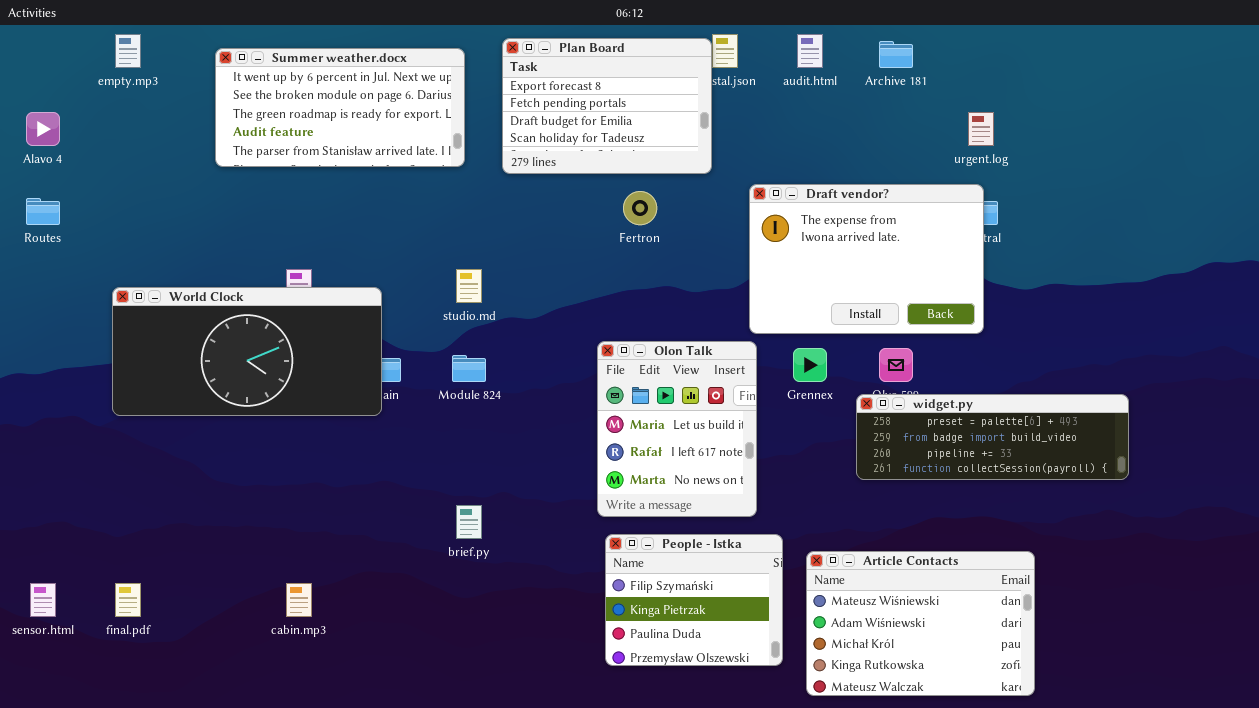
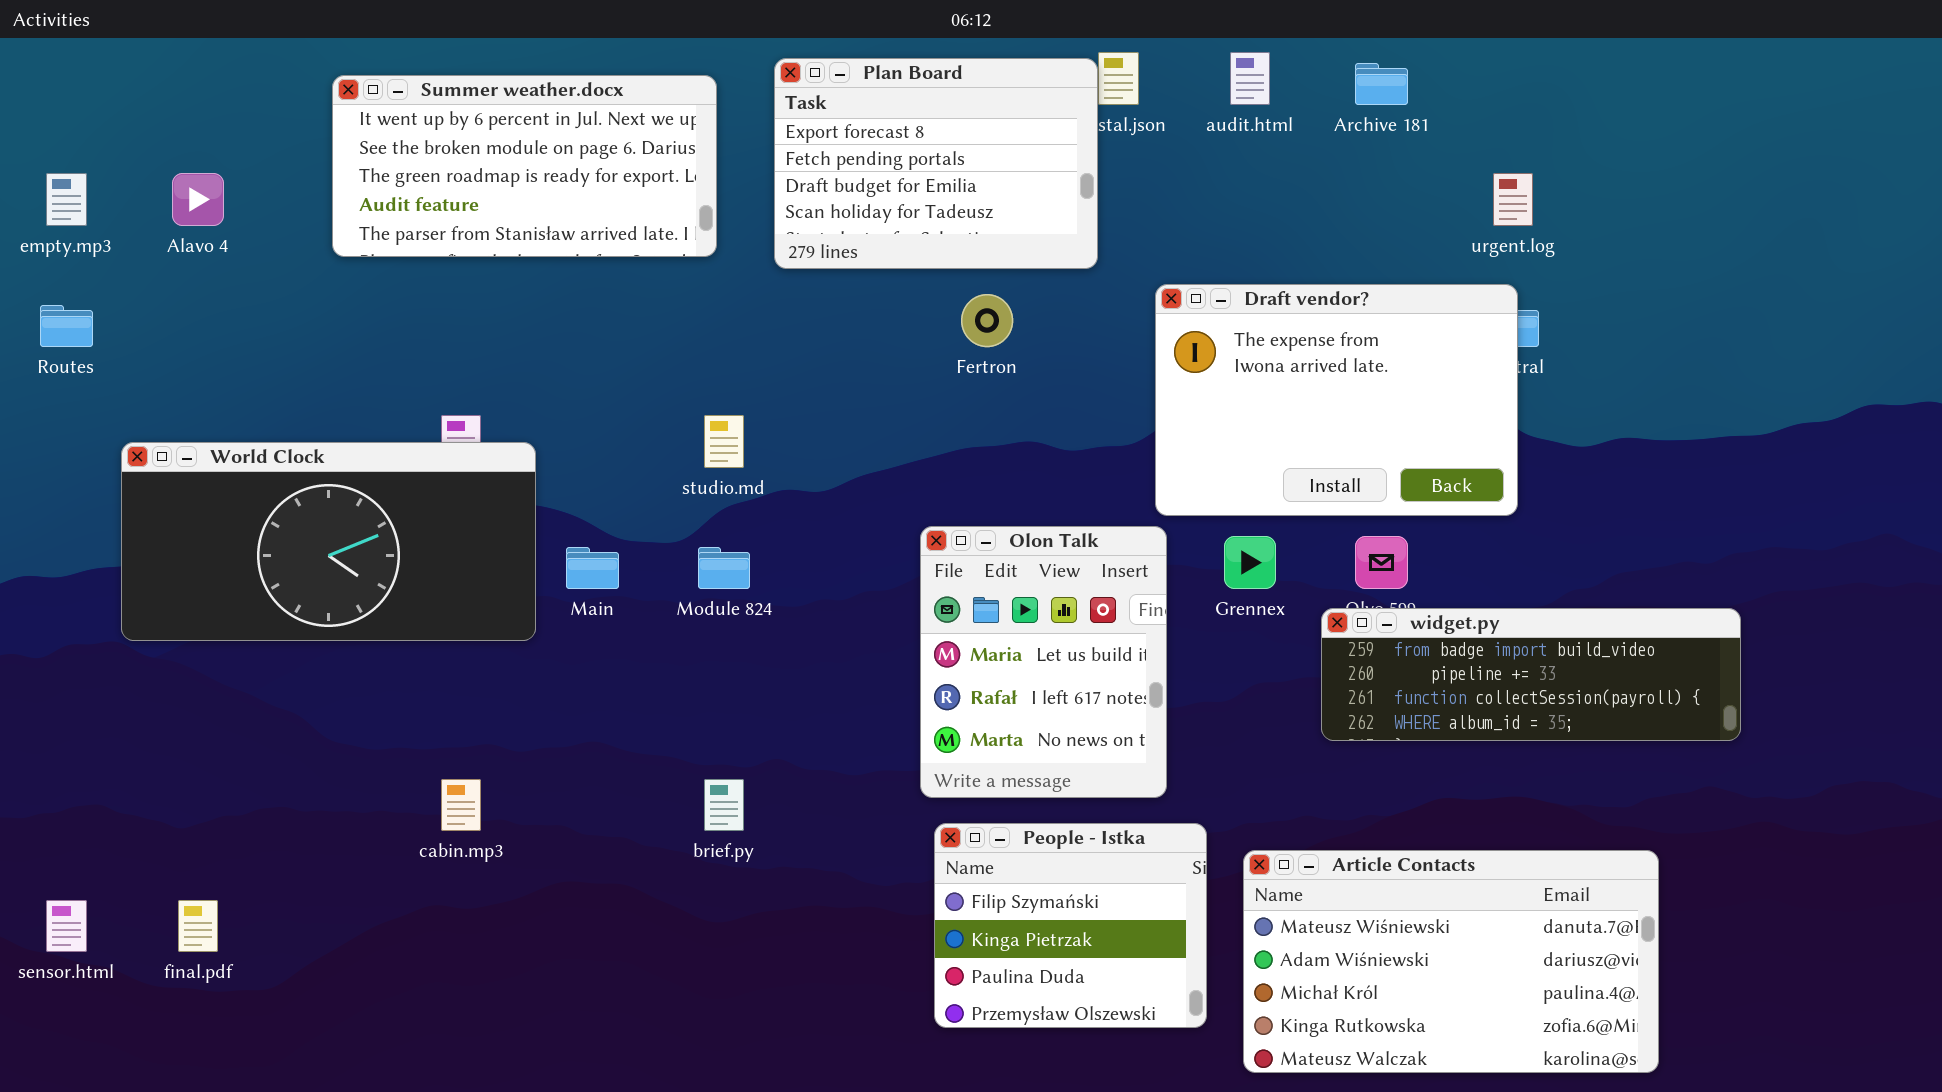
empty.mp3: [115,34,141,68] -> [46,173,87,226], moved
Alavo 4: [26,112,60,146] -> [172,173,224,226], moved
World Clock: [112,287,382,416] -> [121,442,536,641], moved
widget.py: [856,394,1129,480] -> [1321,608,1741,741], scrolled down 1 row
Article Contacts: [806,551,1035,696] -> [1243,850,1659,1073], resized
cabin.mp3: [286,583,312,617] -> [441,779,481,831], moved

